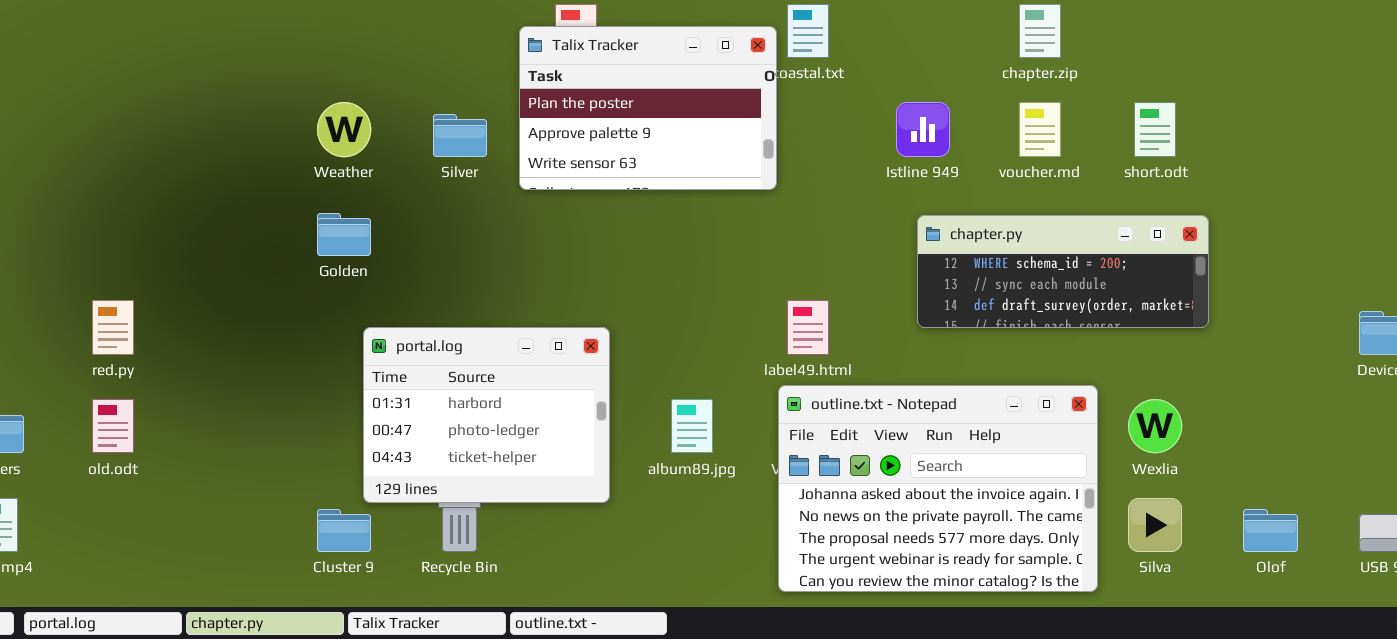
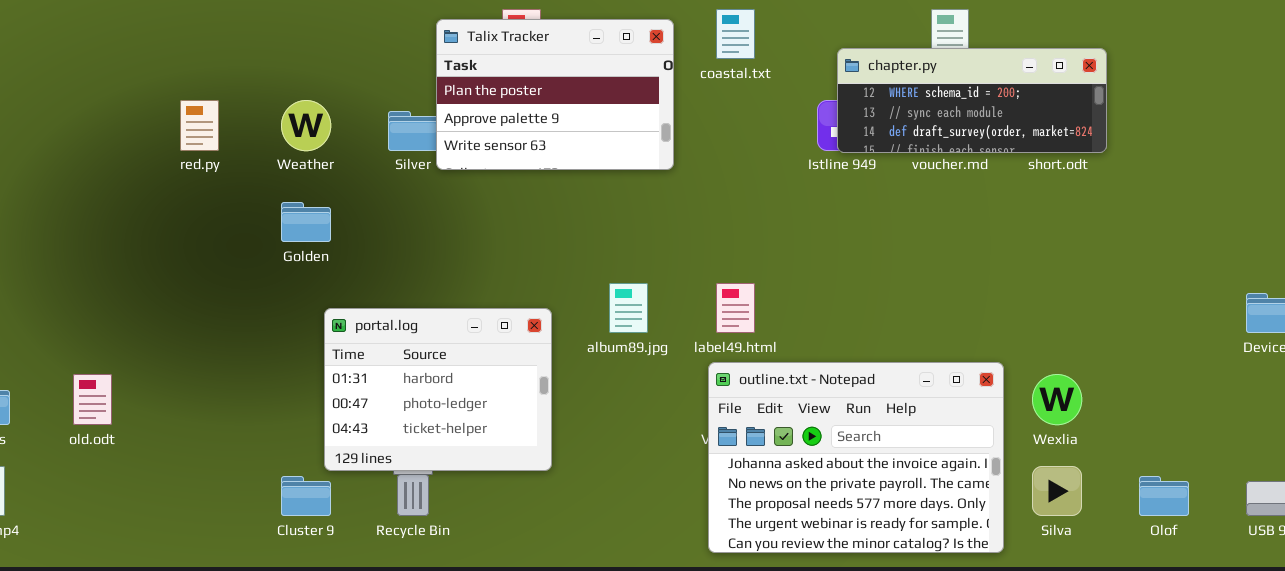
Talix Tracker: [519,26,777,190] -> [436,19,674,170], moved
chapter.py: [917,215,1209,328] -> [837,48,1107,153], moved
red.py: [92,300,134,355] -> [180,100,219,151], moved
album89.jpg: [671,399,713,453] -> [609,283,648,333], moved

